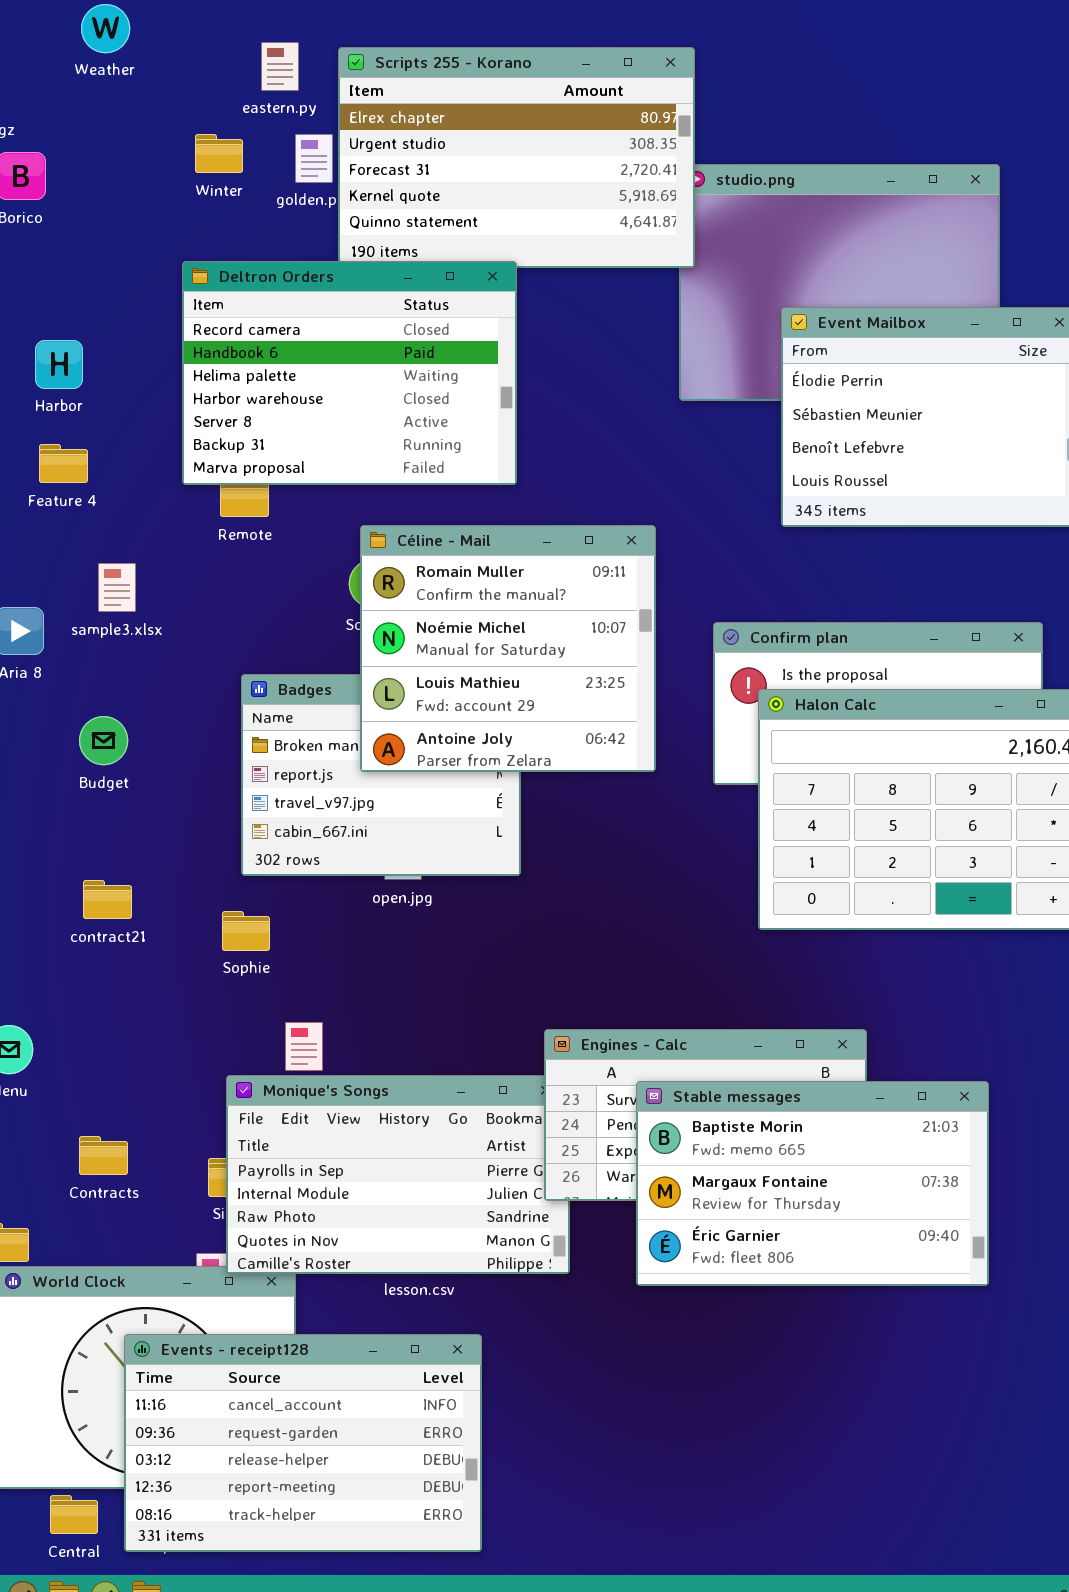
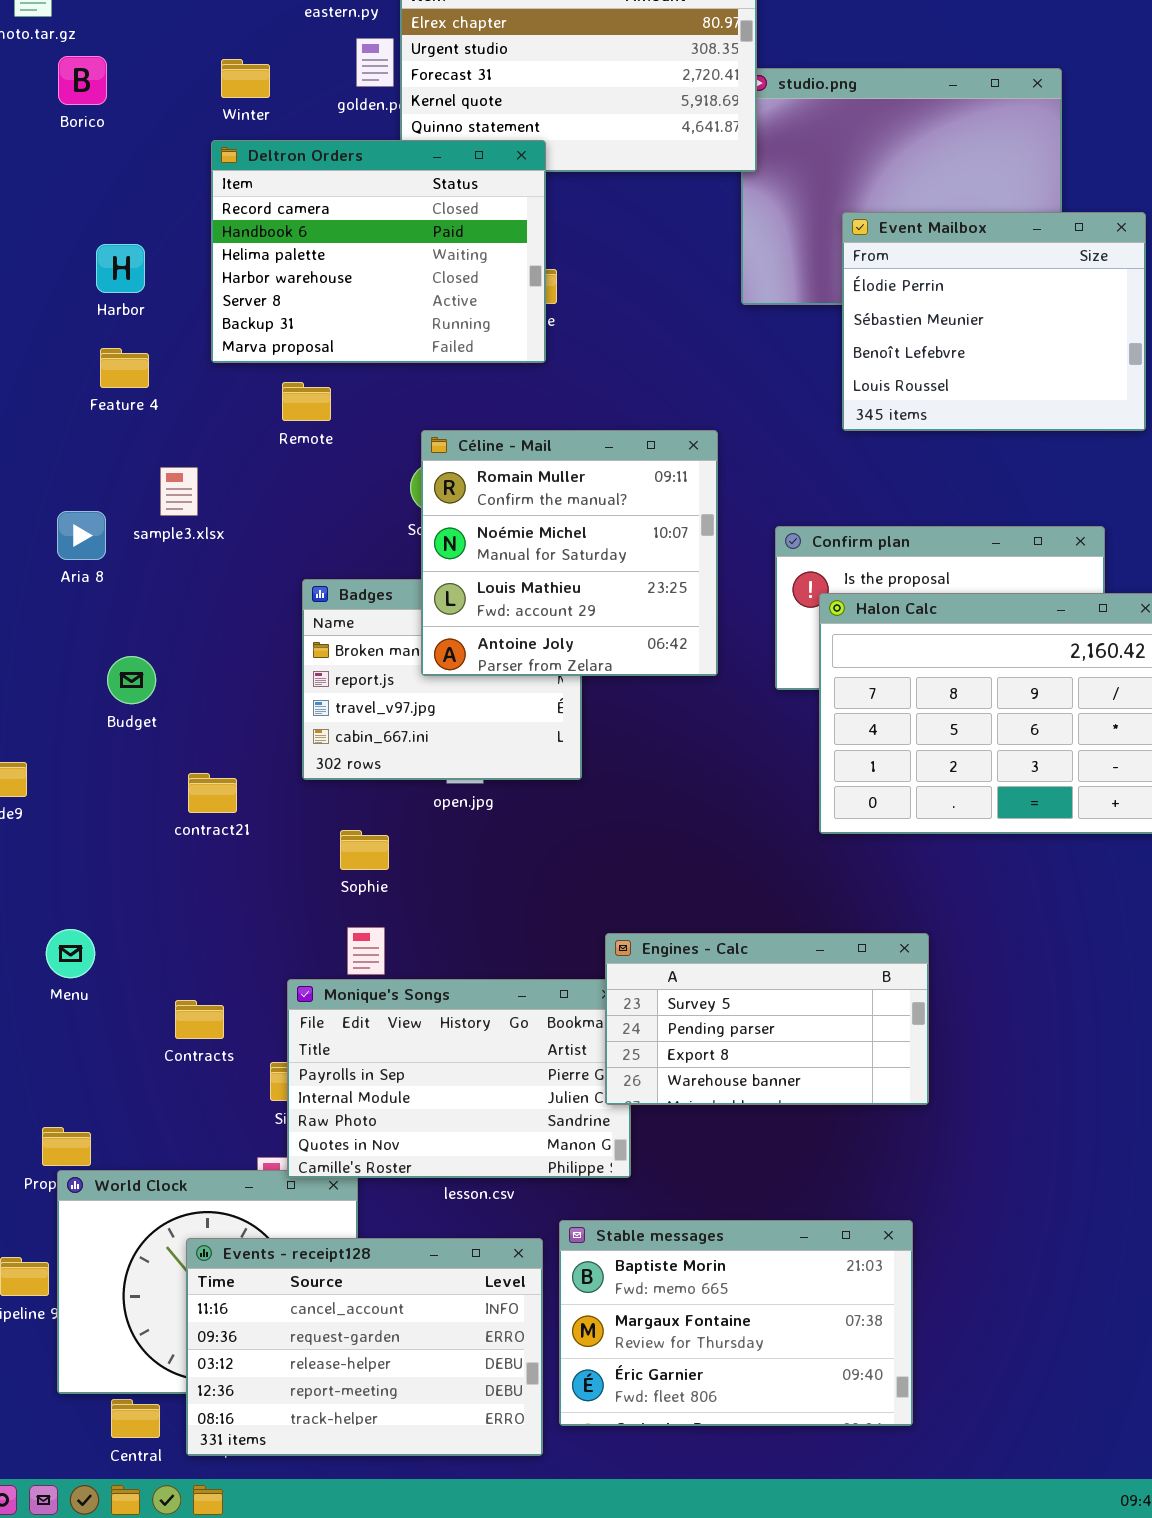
Winter: [195,134,243,173] -> [221,59,270,98], moved
Deltron Orders: [182,261,517,485] -> [211,140,546,363], moved
Budget: [79,716,128,765] -> [107,656,156,704], moved
contract21: [83,880,132,919] -> [188,773,237,813], moved
Sophie: [222,911,270,951] -> [340,830,389,870], moved
Stable messages: [636,1081,989,1286] -> [559,1220,913,1426], moved
Contracts: [79,1136,128,1175] -> [175,1000,224,1039], moved

